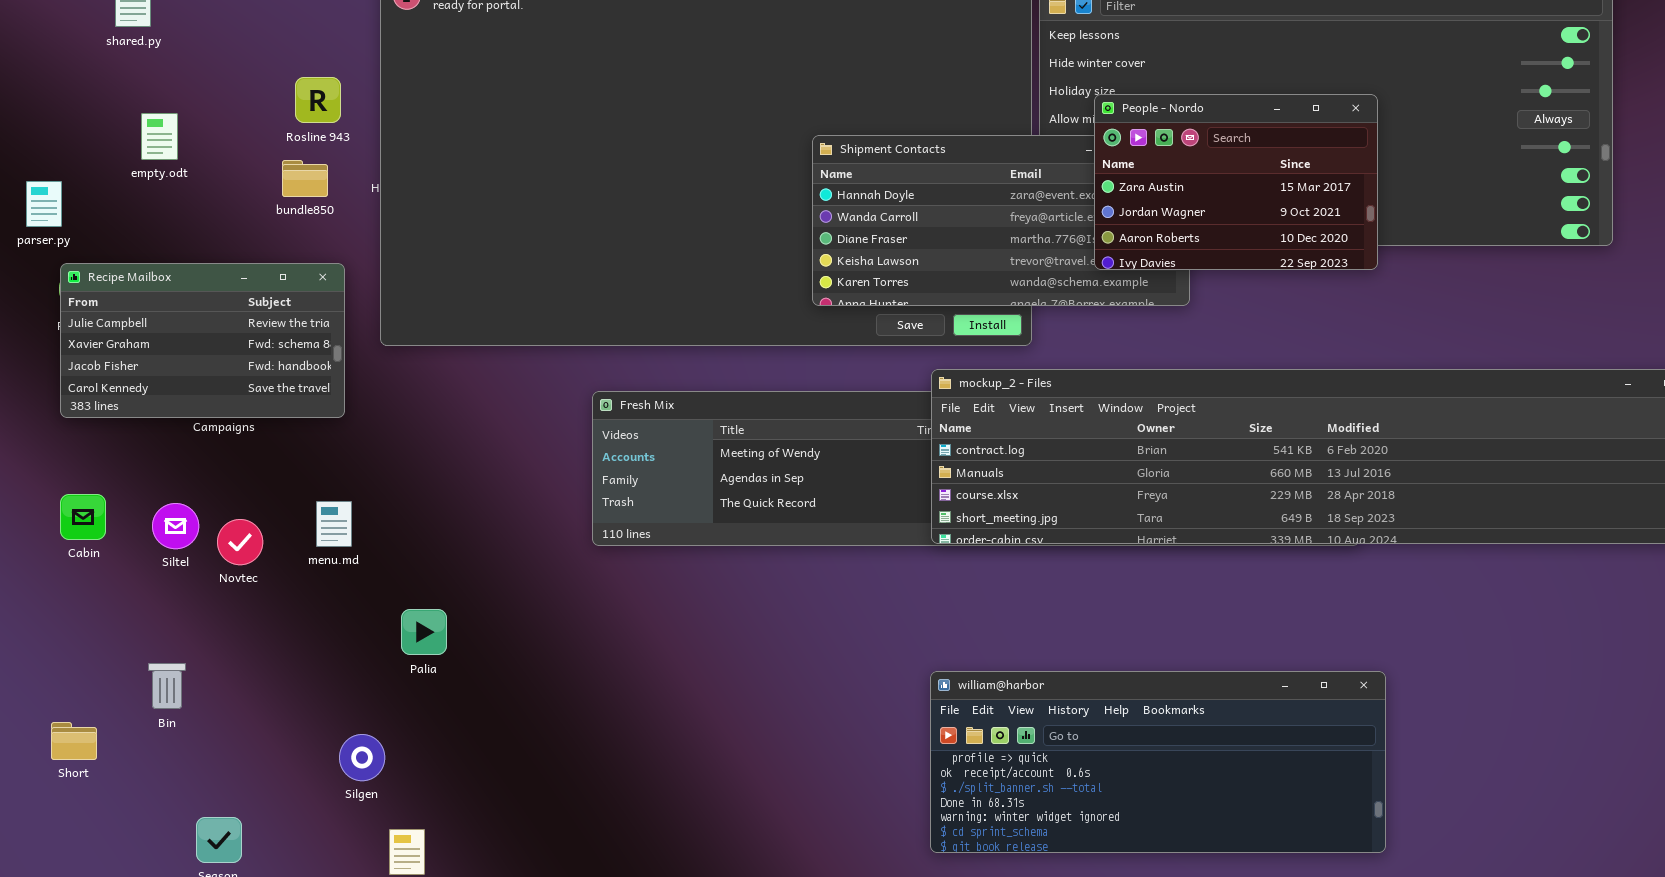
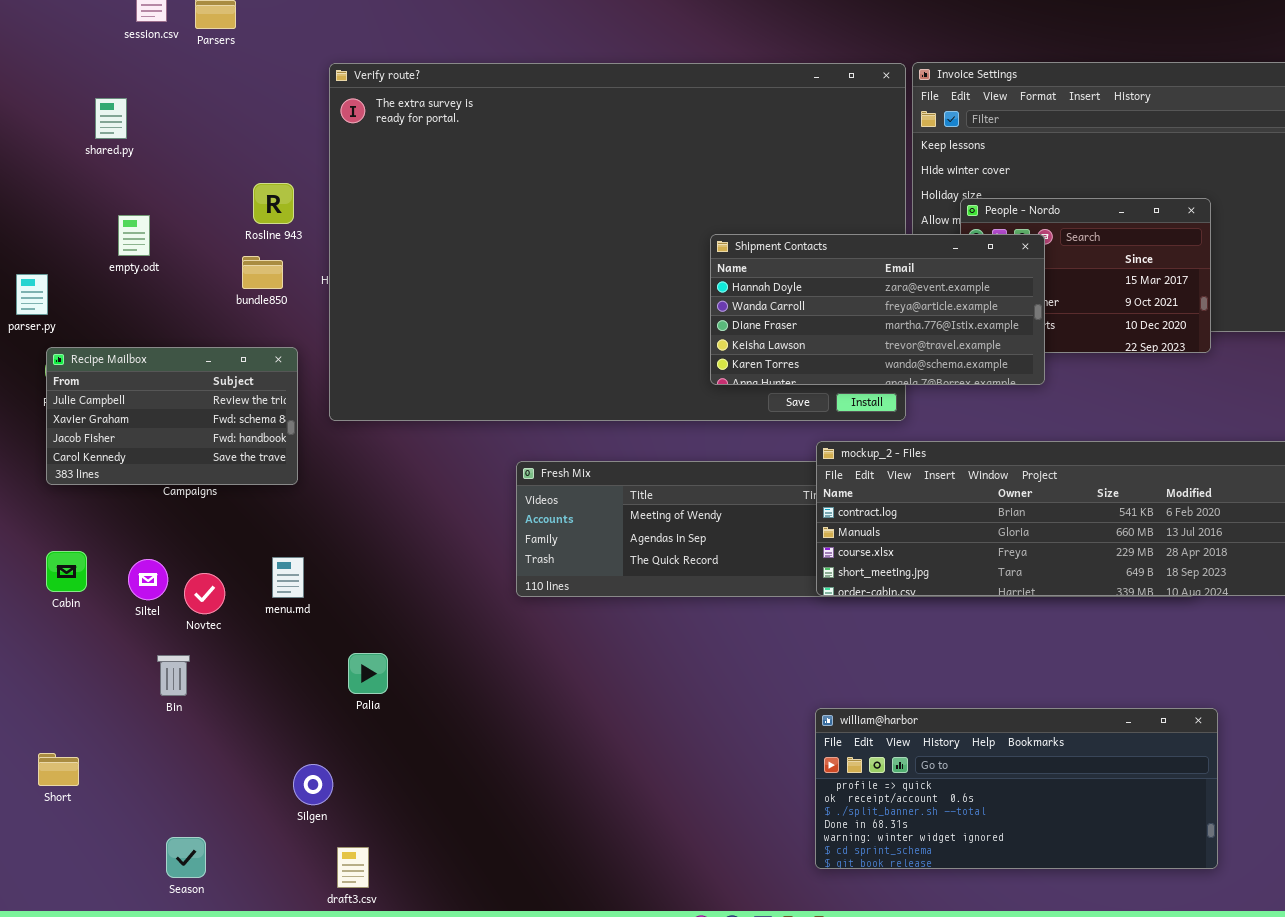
Shipment Contacts: [812,135,1190,306] -> [710,234,1045,385], raised
Bin: [148,663,186,709] -> [157,655,190,696], moved

